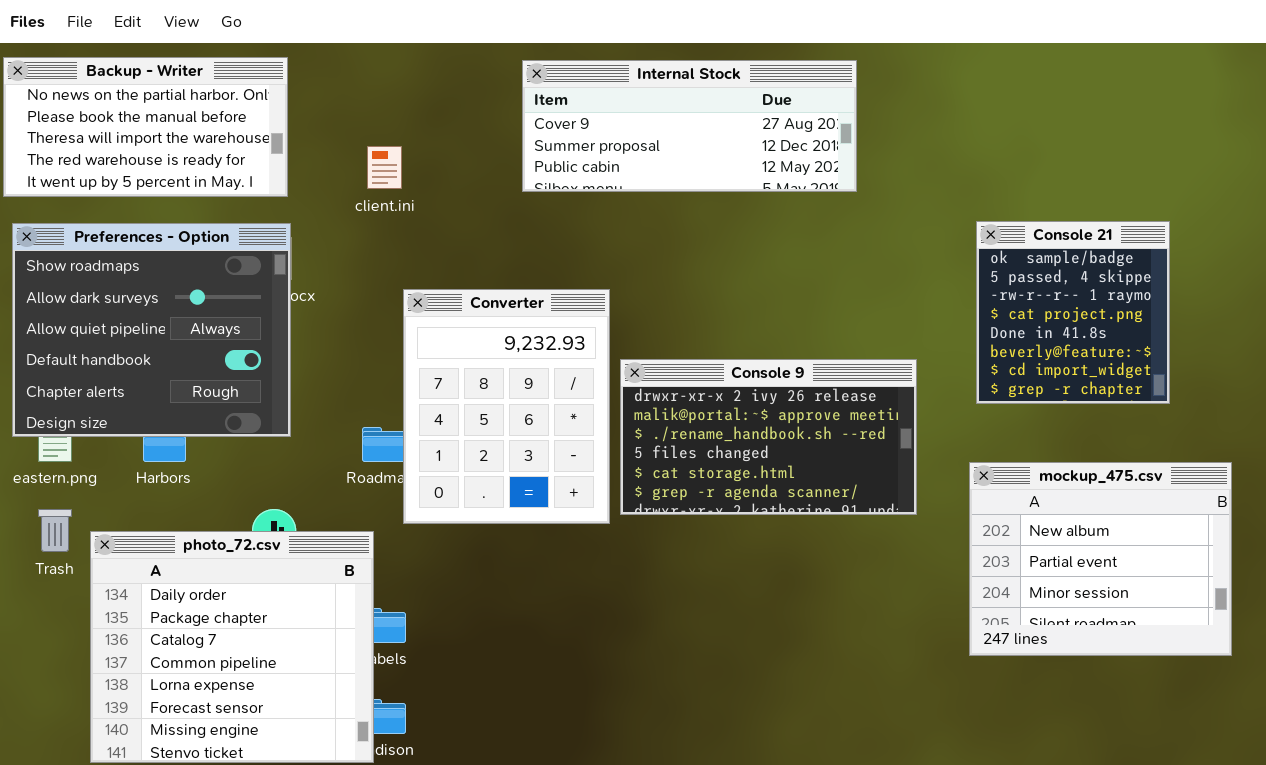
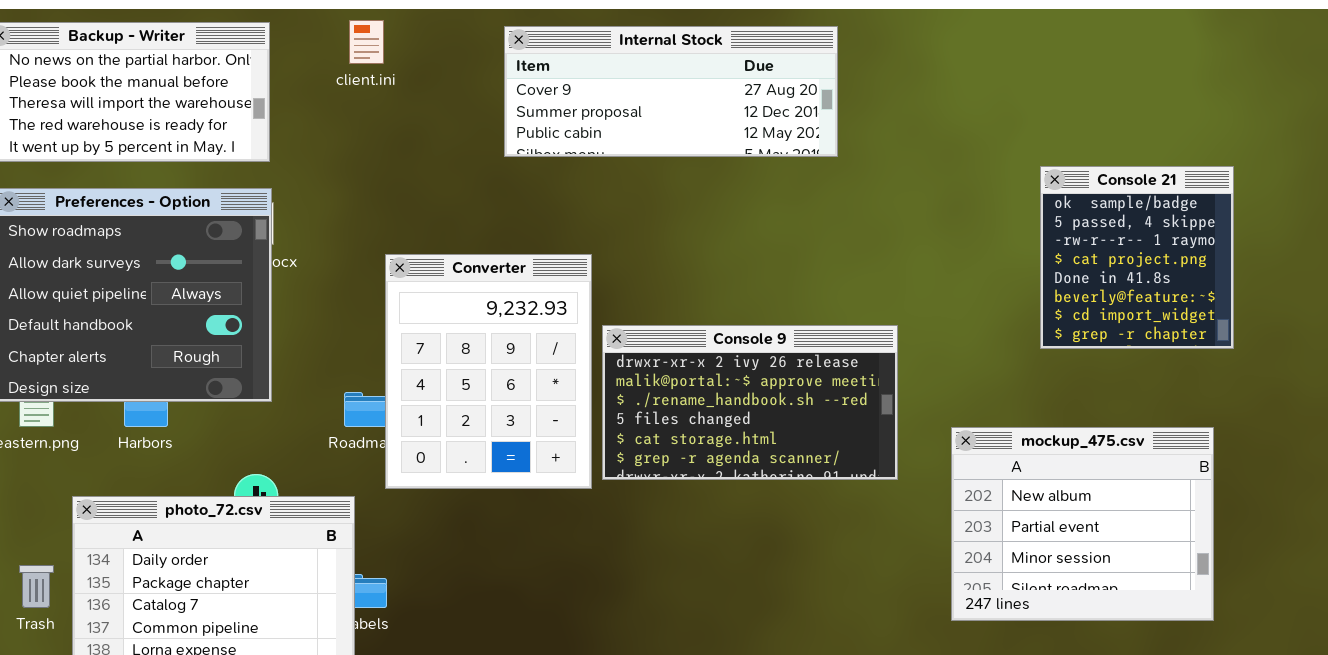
client.ini: [367,146,402,189] -> [349,20,384,64], moved
Console 21: [976,221,1170,404] -> [1040,166,1234,349], moved
Trash: [38,509,72,552] -> [19,565,54,608], moved

